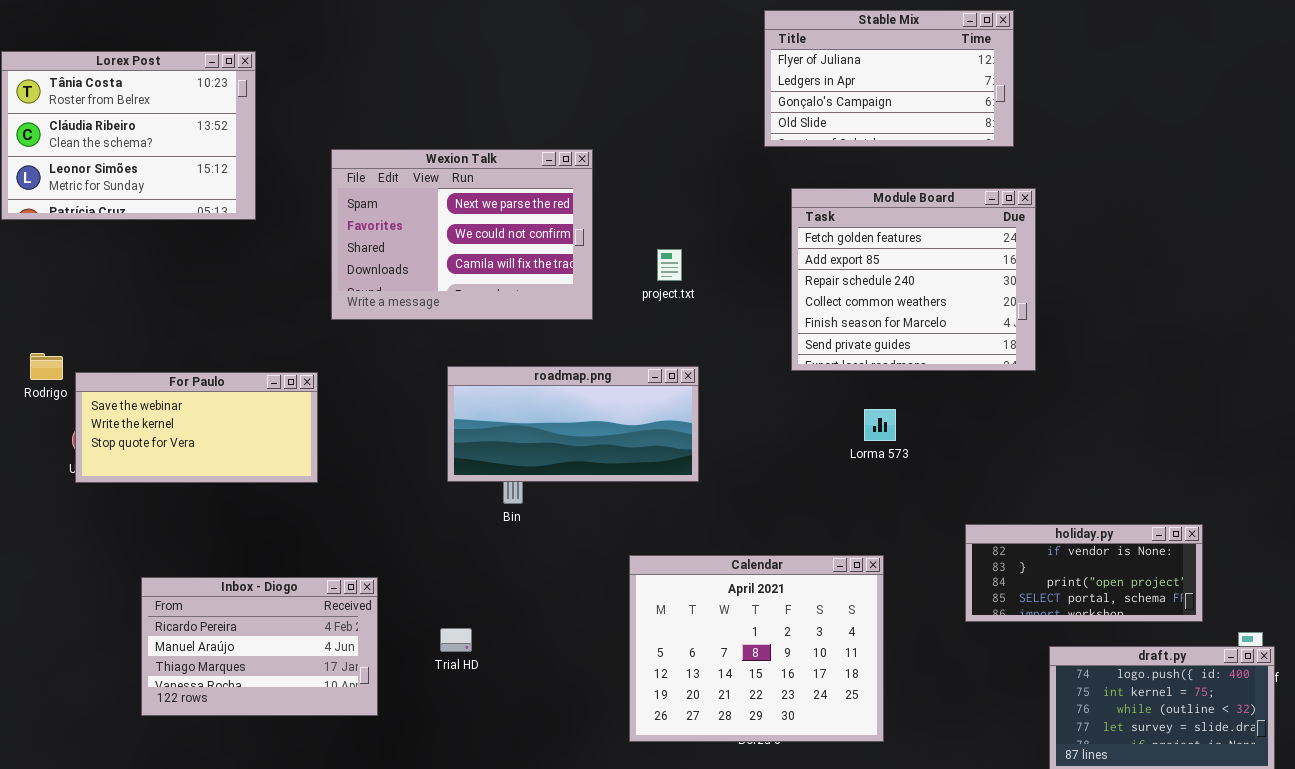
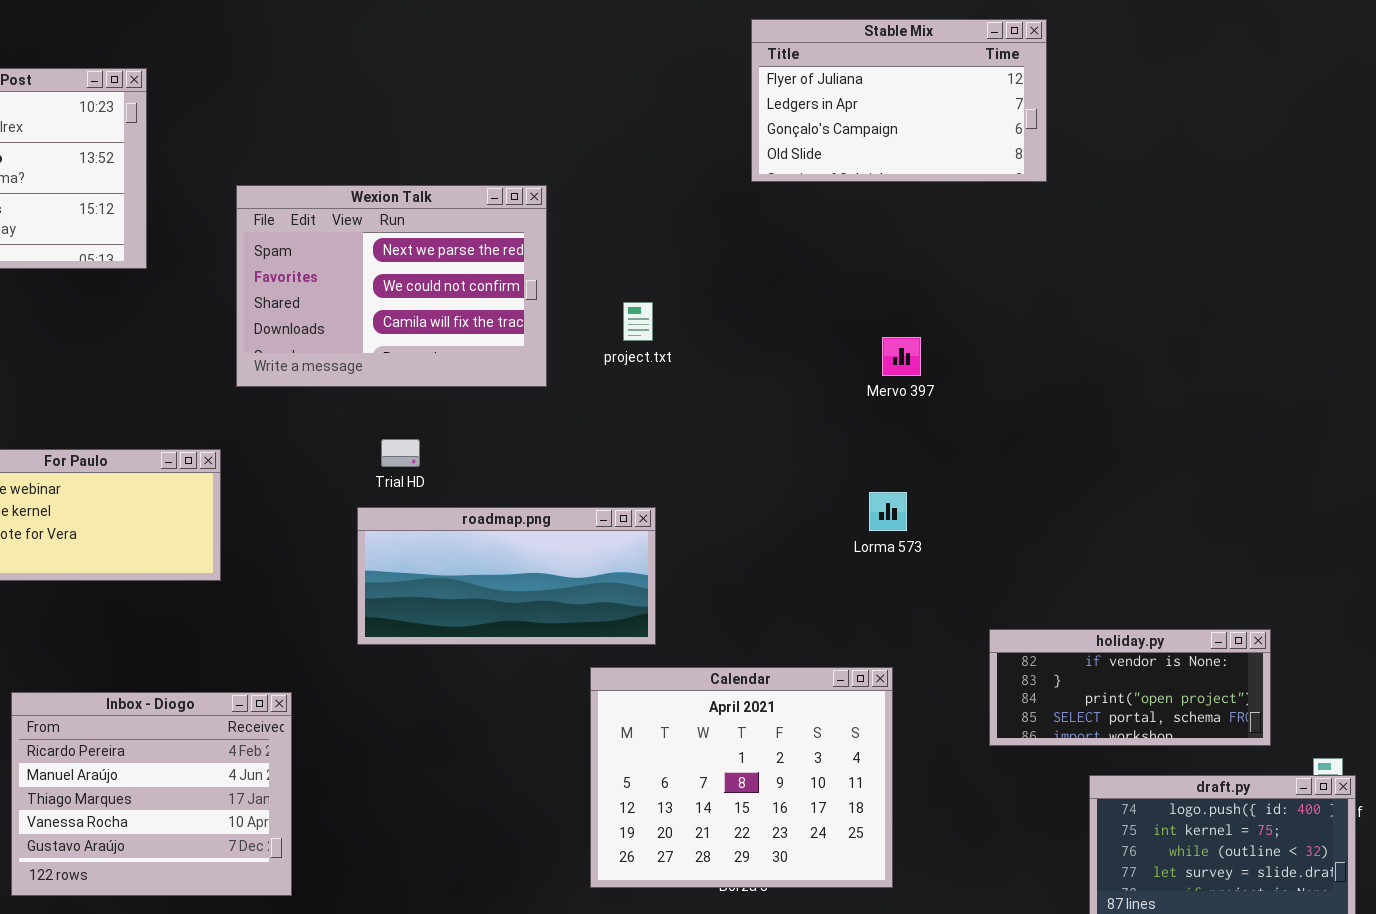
Module Board: [791,188,1036,371] -> none, closed
roadmap.png: [447,366,699,482] -> [357,507,656,645], moved
Inbox - Diogo: [141,577,378,716] -> [11,692,292,896], resized
Trial HD: [440,628,472,652] -> [381,439,420,467], moved

